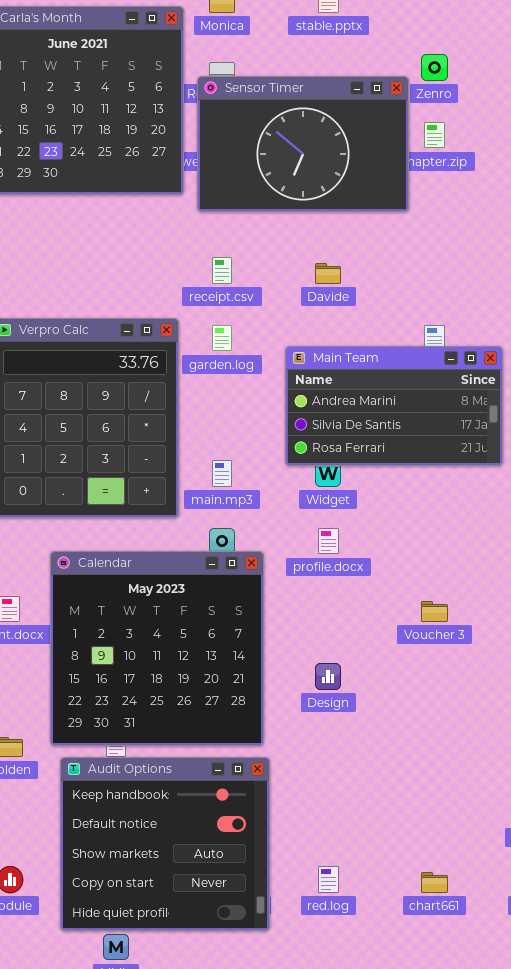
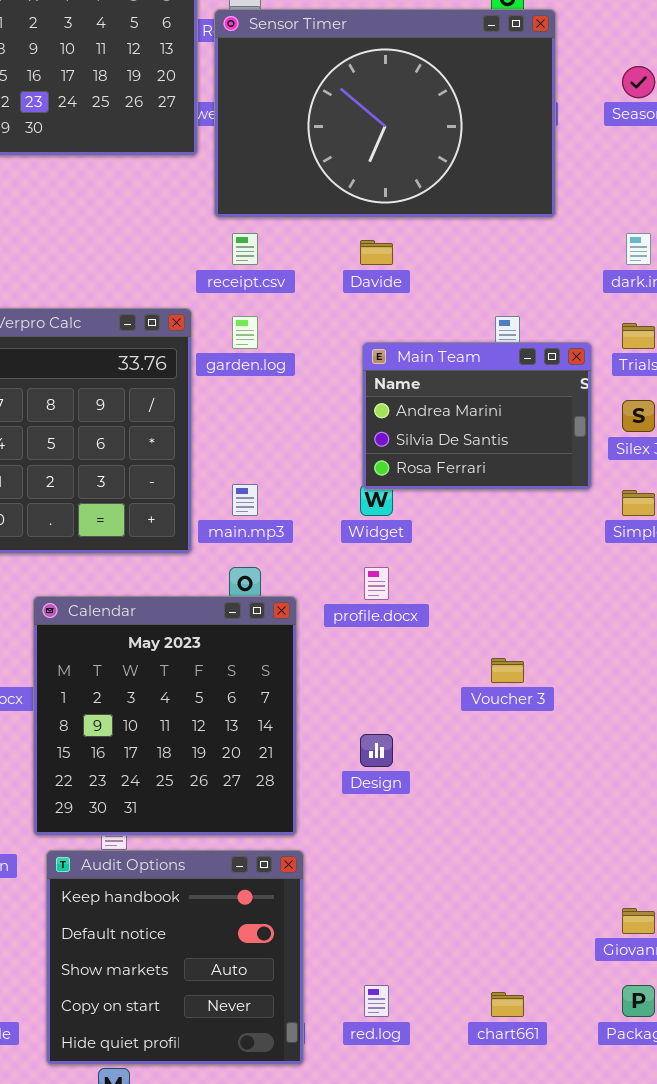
Sensor Timer: [197,76,409,212] -> [214,9,556,218], resized
Main Team: [285,346,503,466] -> [362,342,592,490], resized

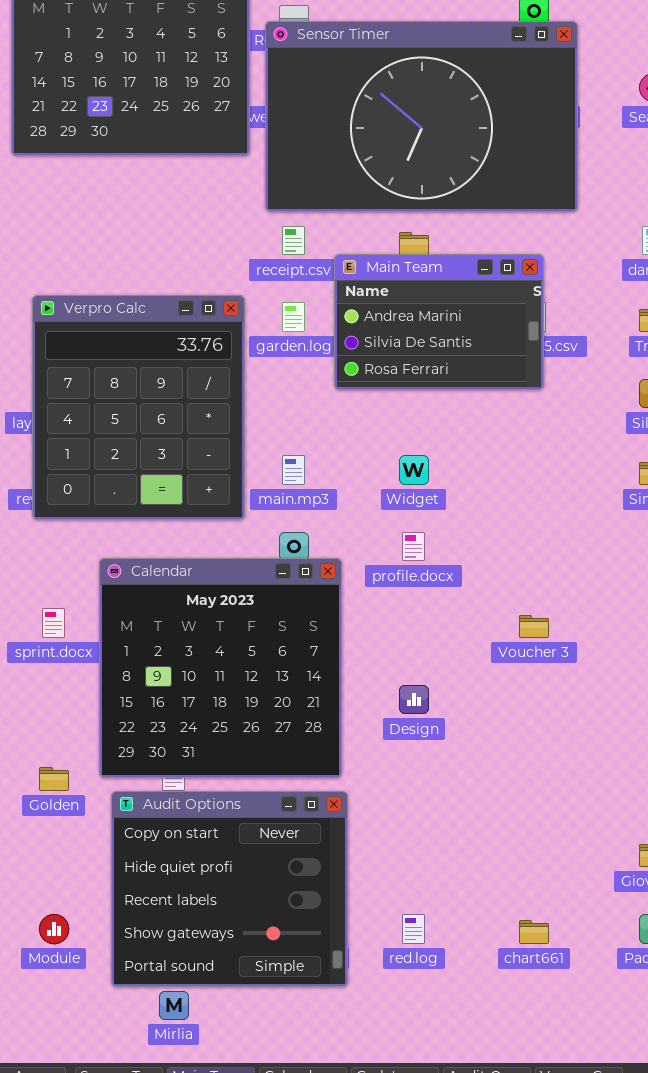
Main Team: [362,342,592,490] -> [334,254,544,390], moved
Audit Options: [46,850,304,1065] -> [111,791,348,987], scrolled down 3 rows

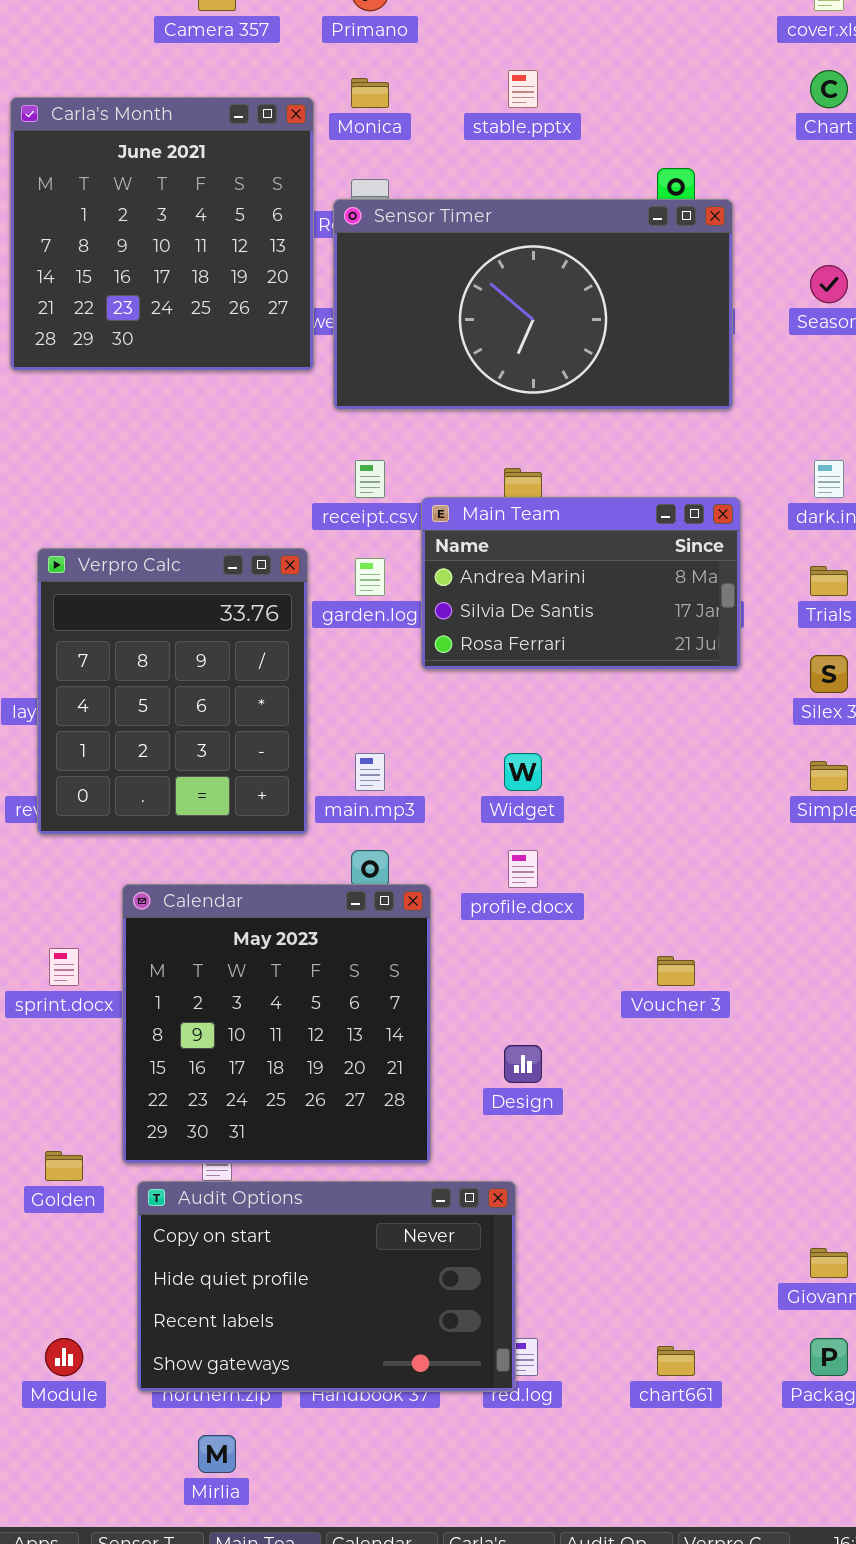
Sensor Timer: [265,21,578,212] -> [333,199,733,410], resized
Main Team: [334,254,544,390] -> [421,497,741,670], resized
Audit Options: [111,791,348,987] -> [137,1181,516,1392], resized

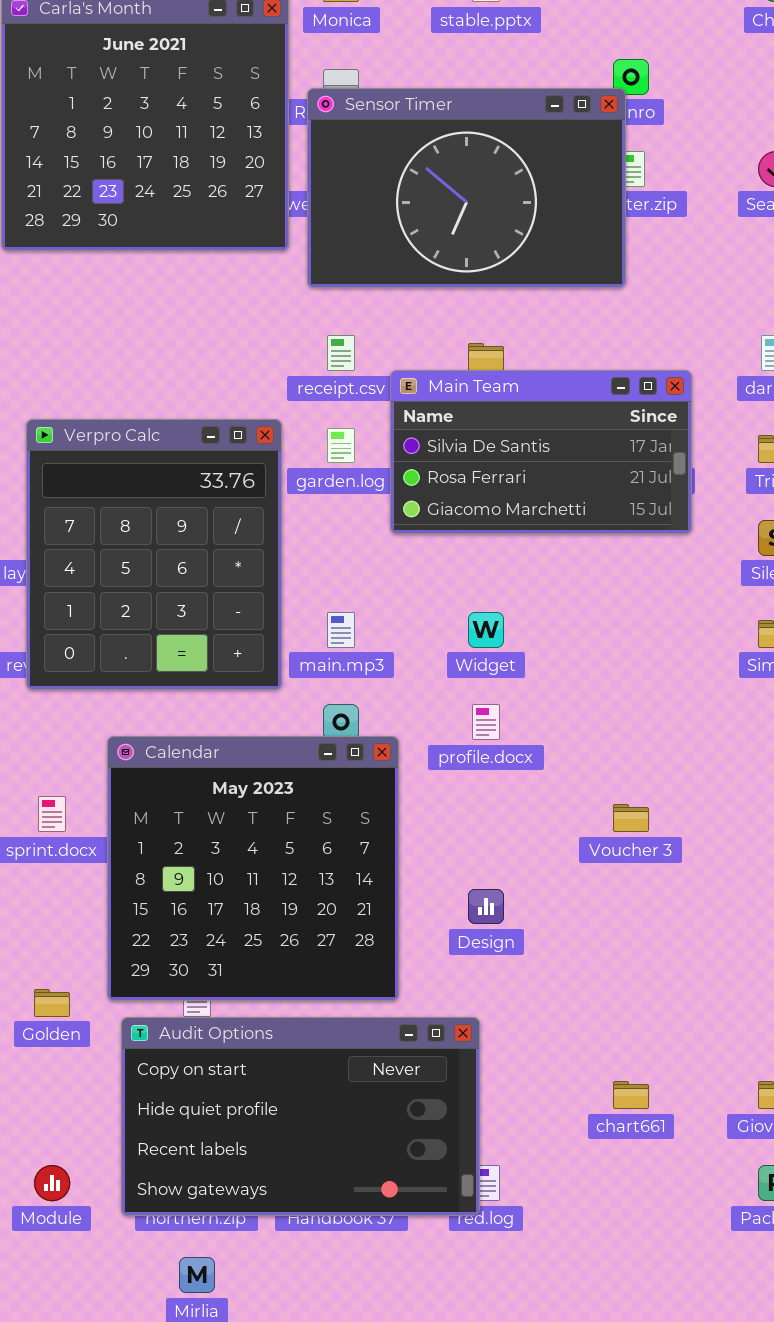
Sensor Timer: [333,199,733,410] -> [307,88,626,288], resized
Main Team: [421,497,741,670] -> [390,370,692,534], scrolled down 1 row
chart661: [657,1346,695,1376] -> [613,1081,649,1109], moved

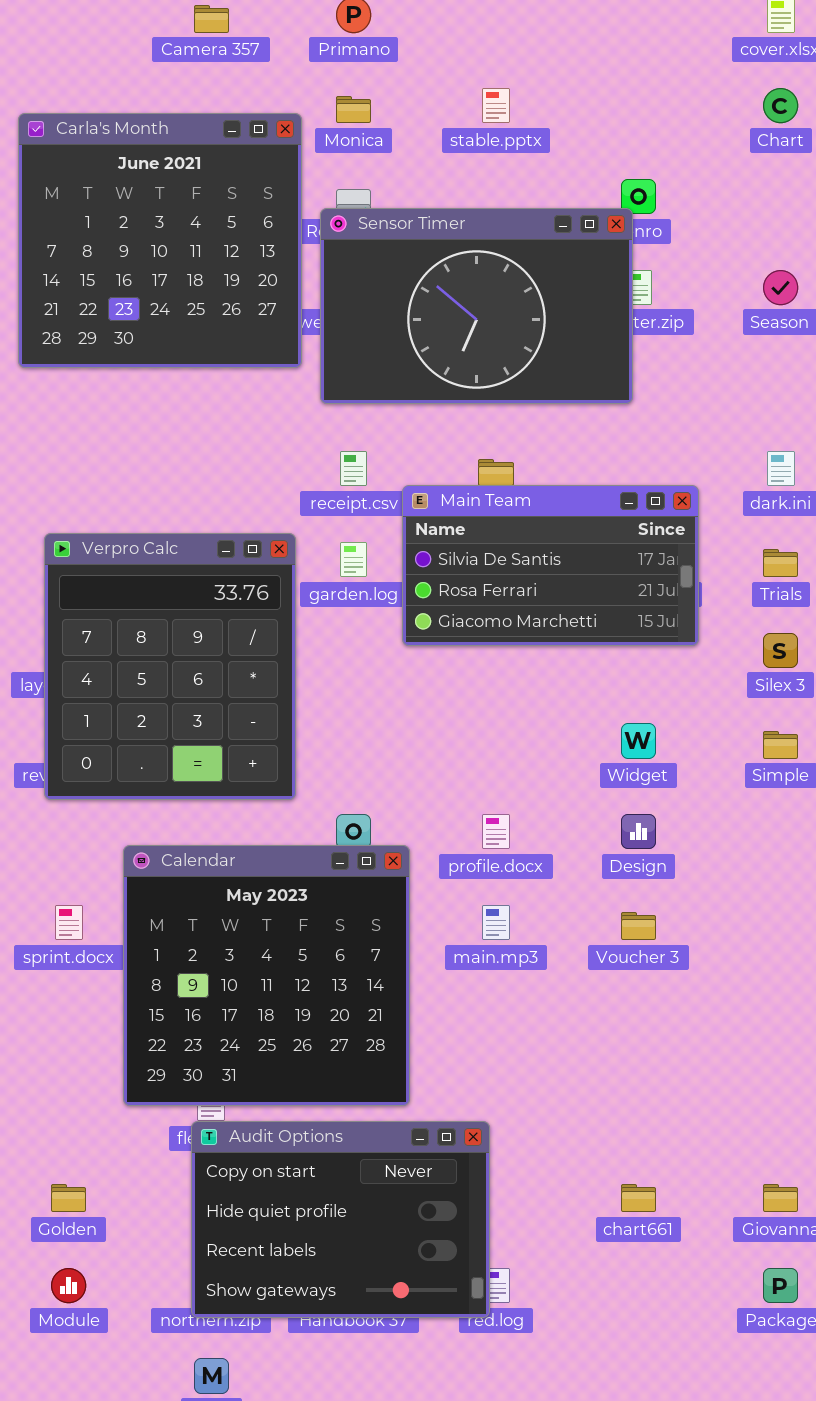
main.mp3: [327,612,355,648] -> [482,905,510,940], moved
Widget: [468,612,504,648] -> [621,723,656,759], moved
Design: [468,889,504,924] -> [621,814,656,849], moved
Golden: [34,989,70,1017] -> [51,1184,86,1212], moved
Audit Options: [121,1017,480,1216] -> [191,1121,490,1318], resized

